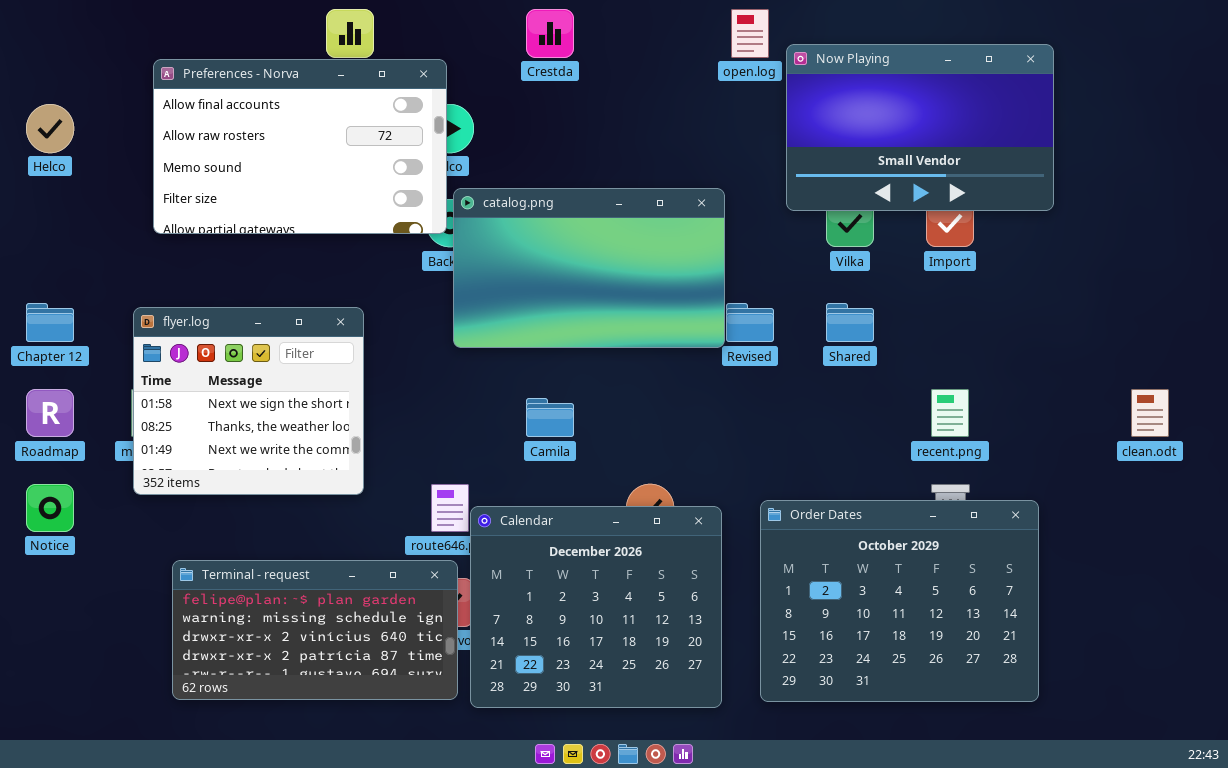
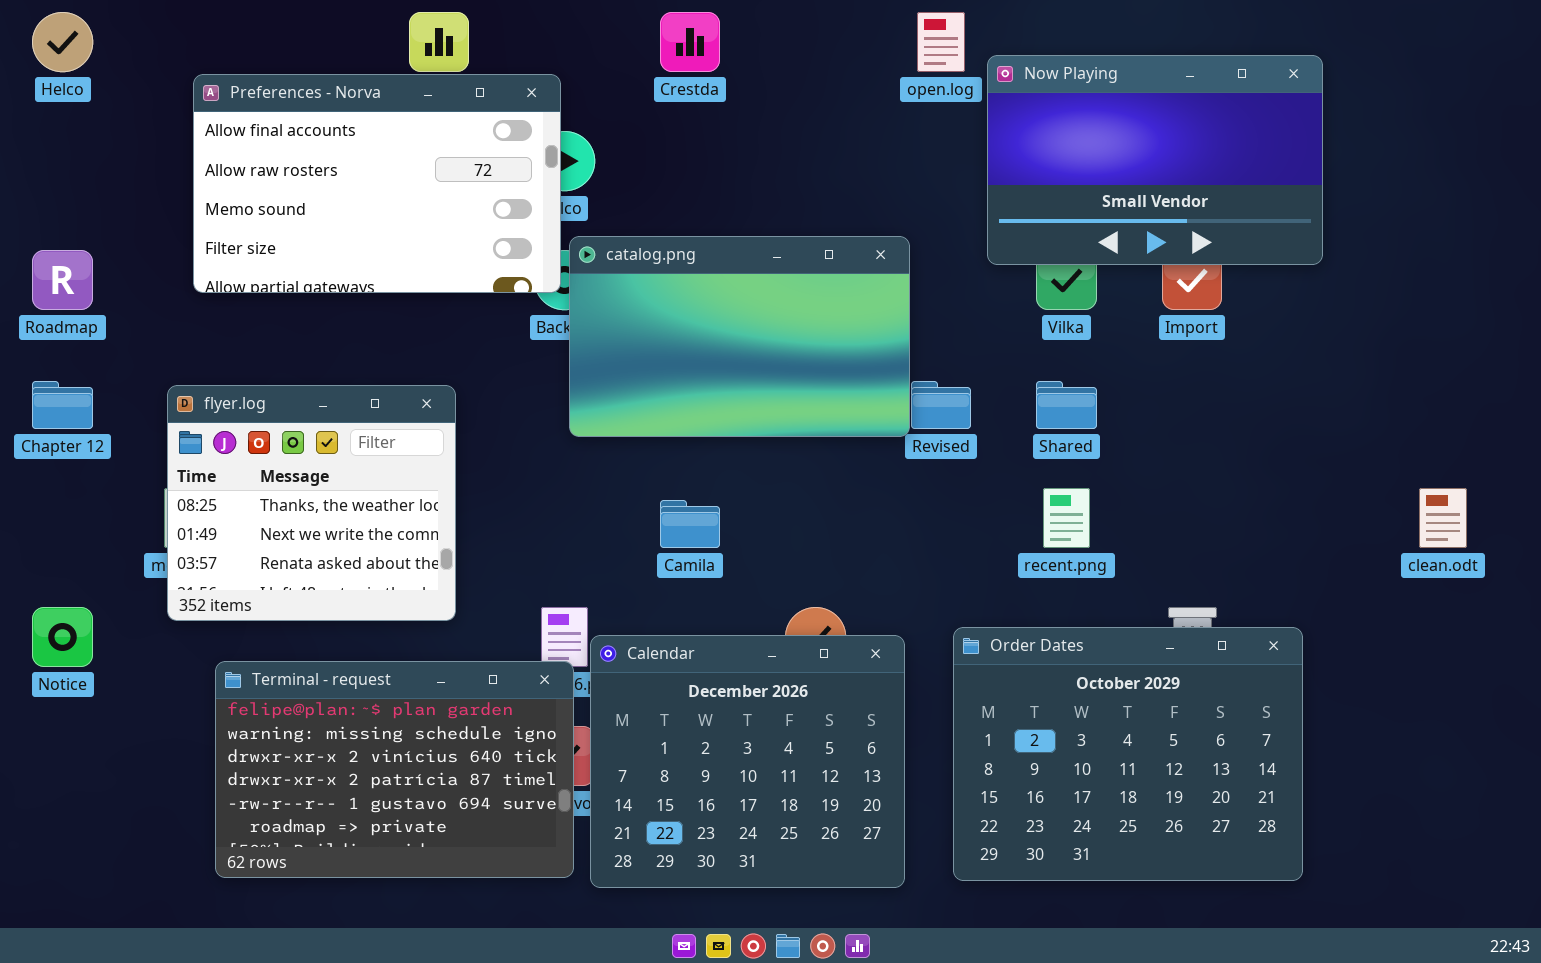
Helco: [26,104,74,153] -> [32,12,93,72], moved
flyer.log: [133,307,364,495] -> [167,385,456,621], scrolled down 1 row
Roadmap: [26,389,74,437] -> [32,250,93,310], moved
recent.png: [931,389,969,437] -> [1043,488,1090,548], moved
Terminal - request: [172,560,458,700] -> [215,661,574,878], resized

